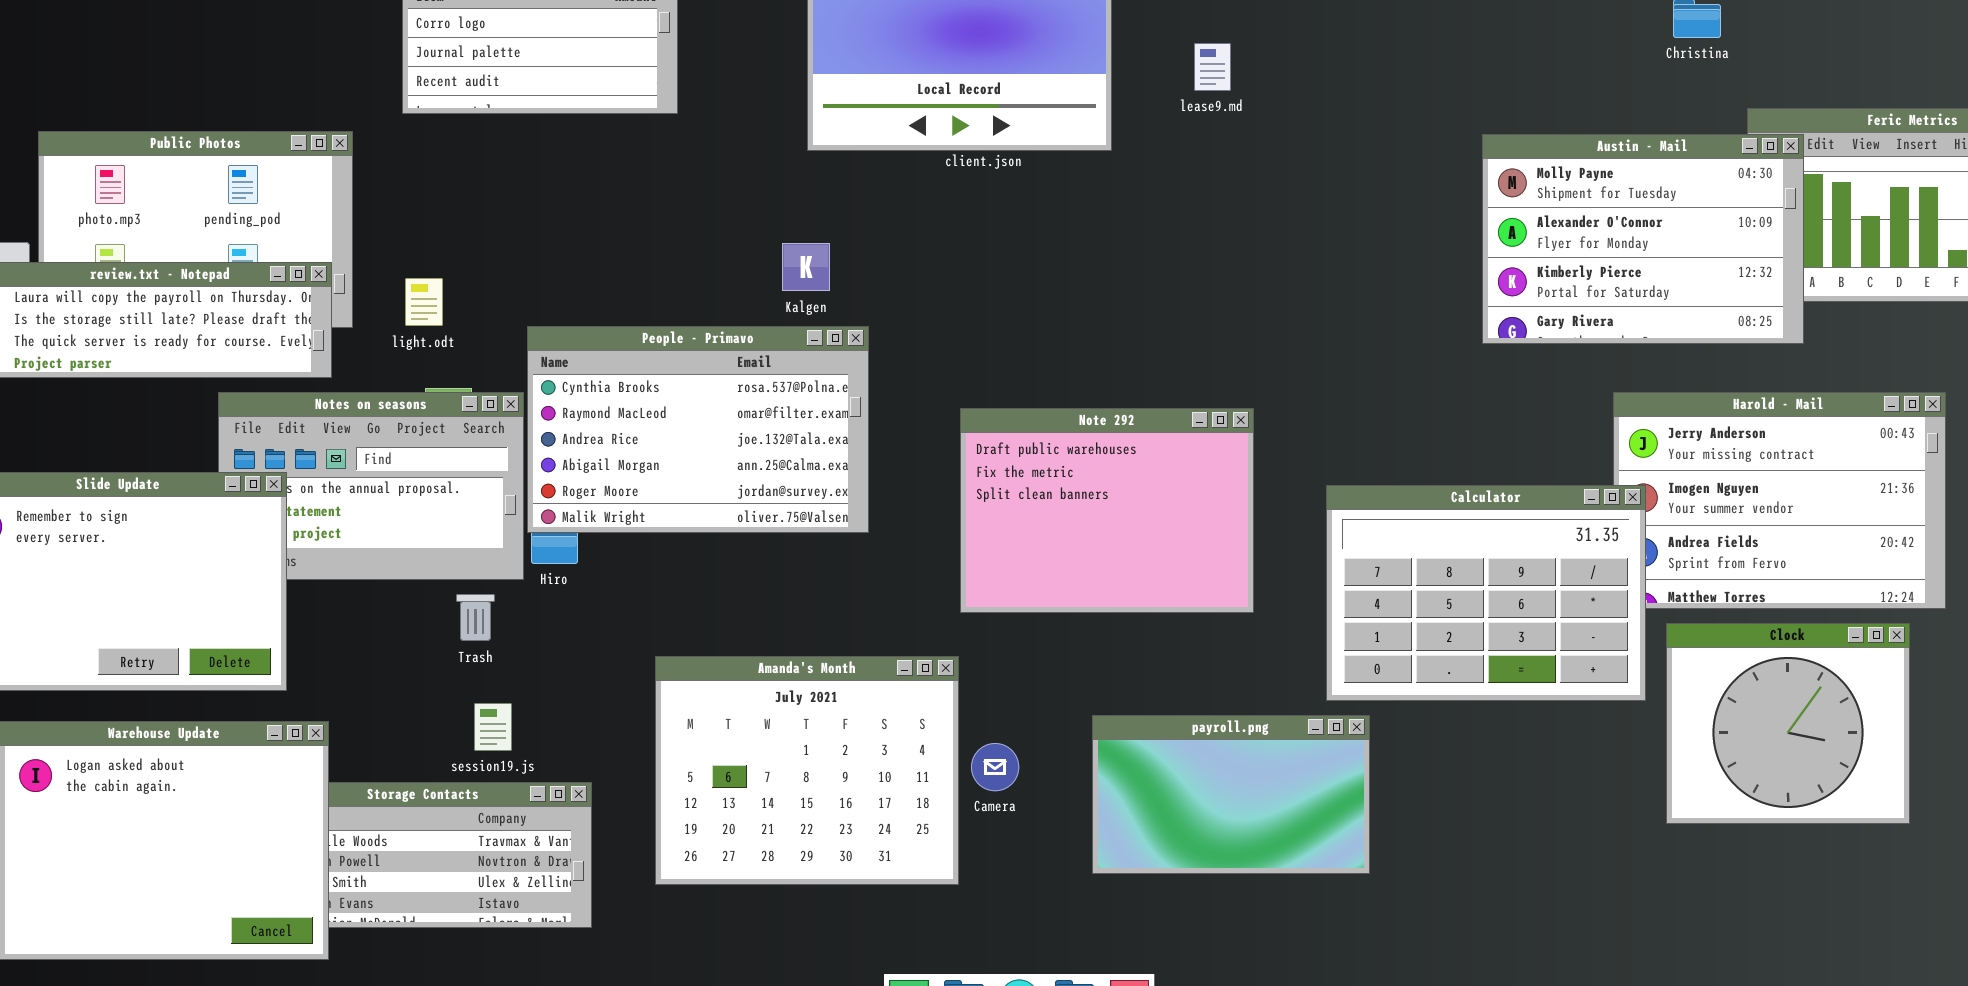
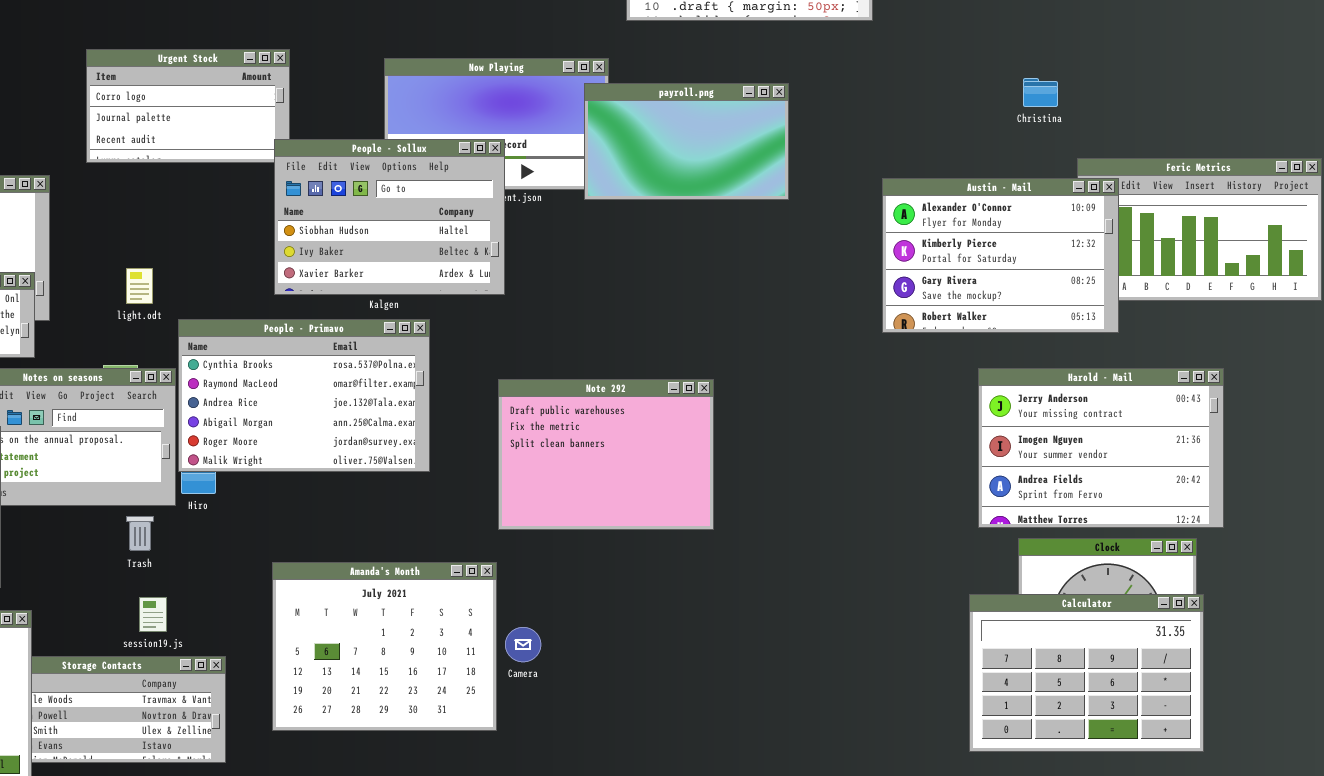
People - Sollux: none -> [274,139,505,295], opened
Austin - Mail: [1482,134,1804,344] -> [882,178,1119,333], scrolled down 1 row
light.odt: [405,278,443,326] -> [126,268,153,304], moved
Calculator: [1326,485,1646,701] -> [969,594,1204,752], moved
payroll.png: [1092,715,1370,874] -> [584,83,789,200], moved

